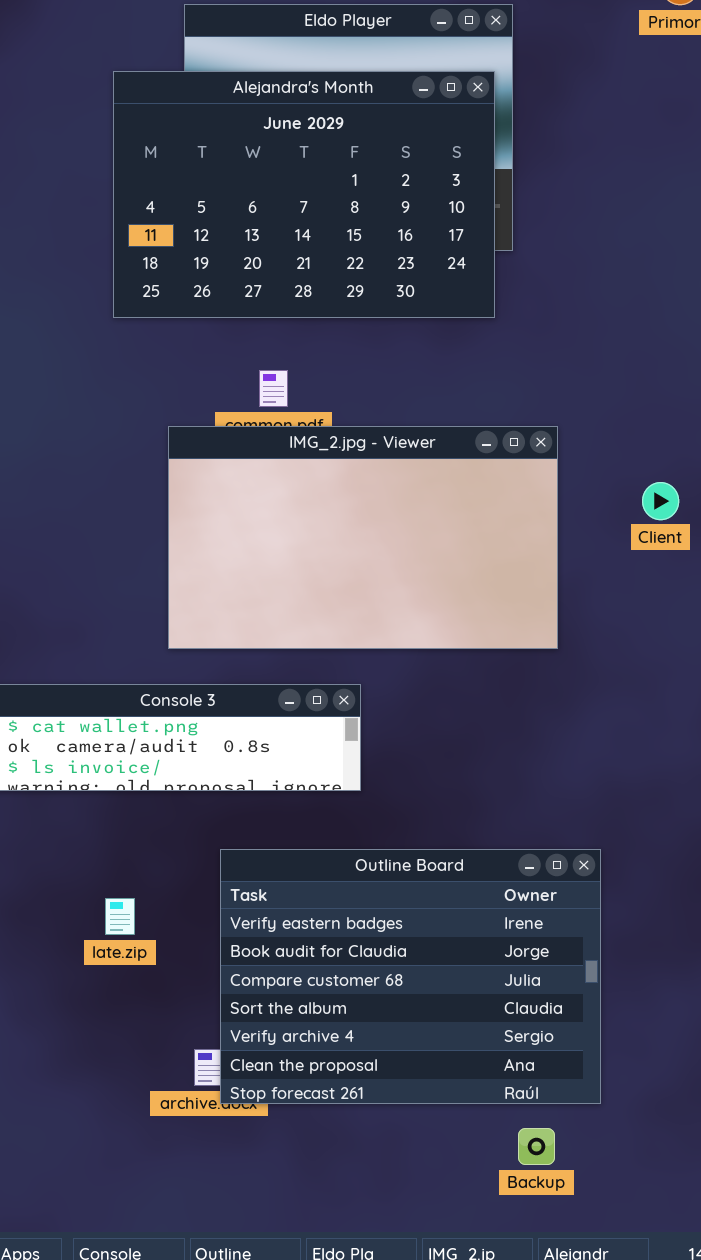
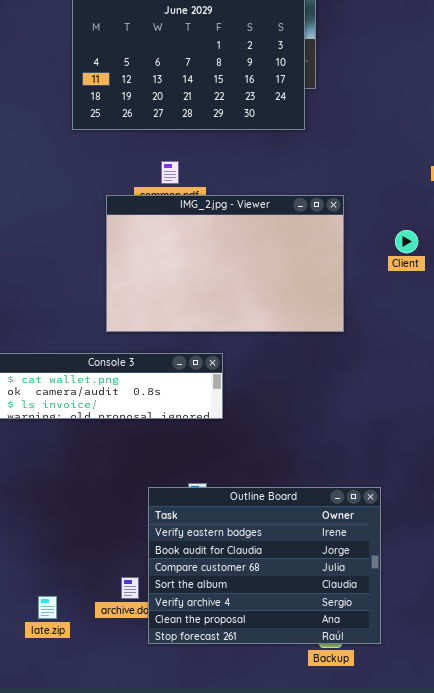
Outline Board: [220,849,601,1104] -> [148,487,381,644], moved
late.zip: [105,898,135,935] -> [38,596,57,619], moved

